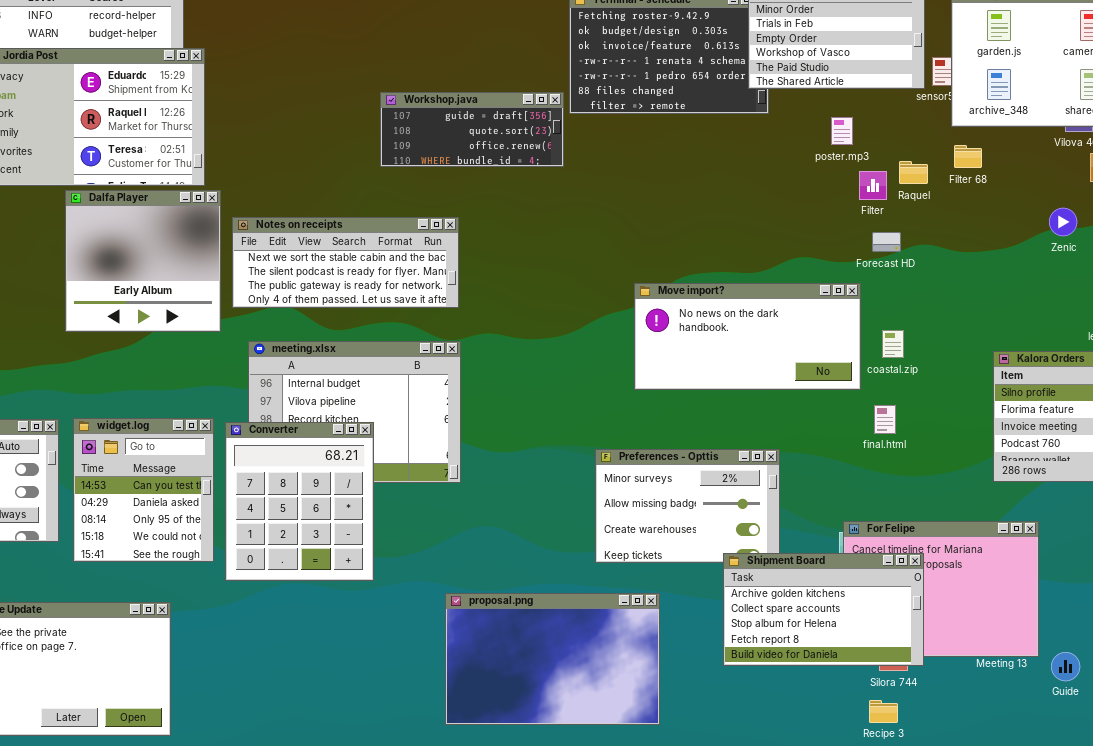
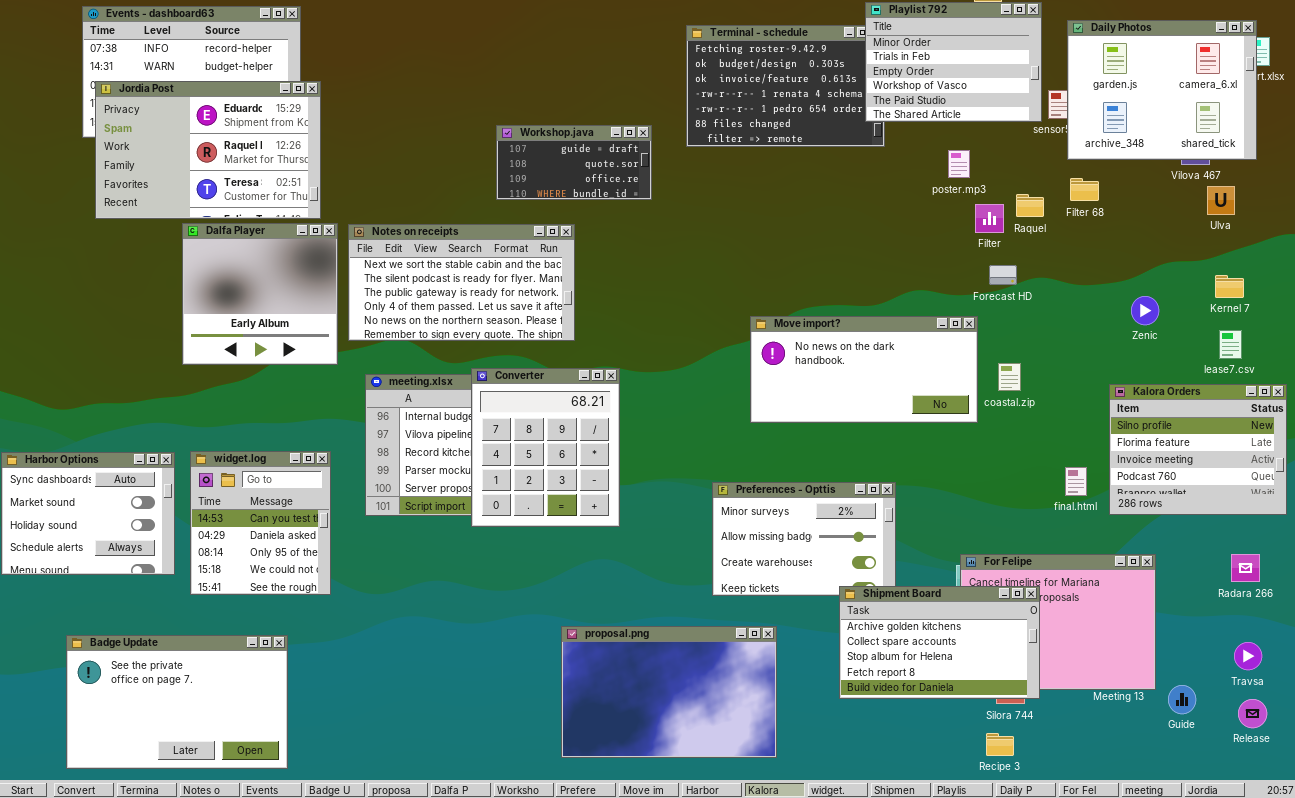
Workshop.java: [380,92,564,167] -> [496,125,652,200], resized
Zenic: [1049,208,1077,236] -> [1131,296,1159,325], moved
Notes on receipts: [232,217,459,308] -> [348,224,575,341], resized
final.html: [874,405,896,434] -> [1065,467,1087,496], moved
Converter: [225,422,374,581] -> [471,368,620,527], moved

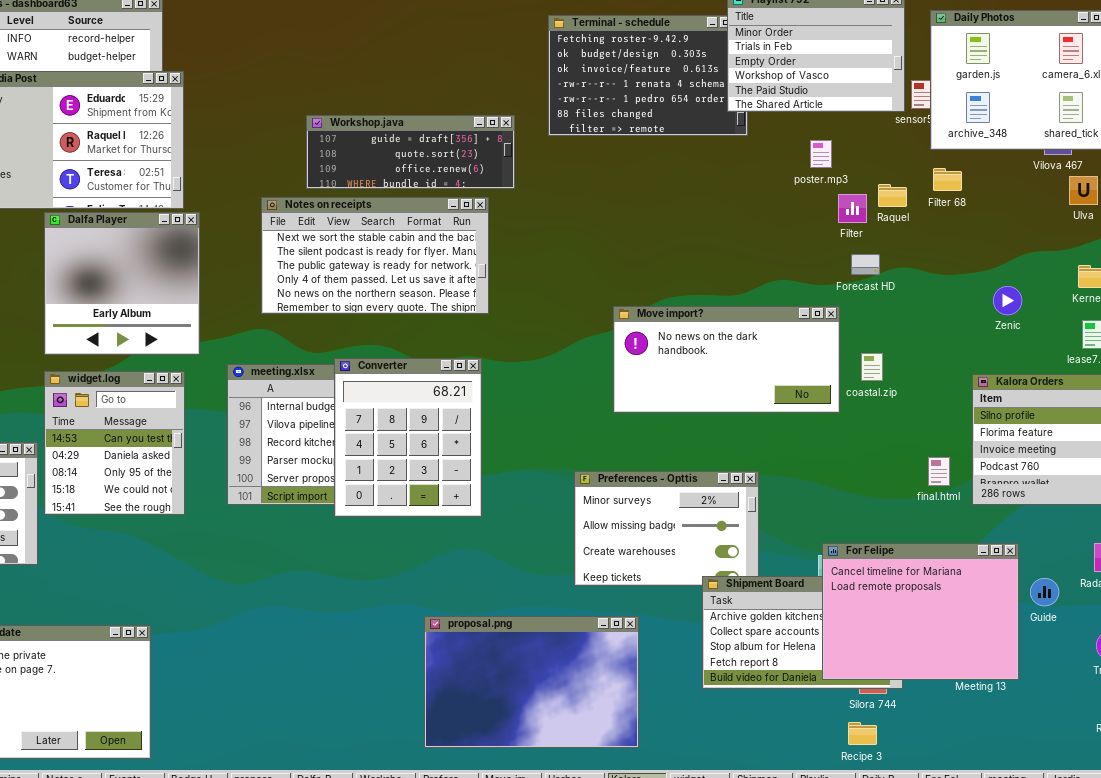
Workshop.java: [496,125,652,200] -> [306,115,515,189], resized
Notes on receipts: [348,224,575,341] -> [261,197,489,314], moved
widget.log: [190,451,331,595] -> [44,371,185,515], moved
For Felipe: [960,554,1156,690] -> [822,543,1019,680], raised
Guide: [1168,685,1196,714] -> [1030,578,1059,606], moved

